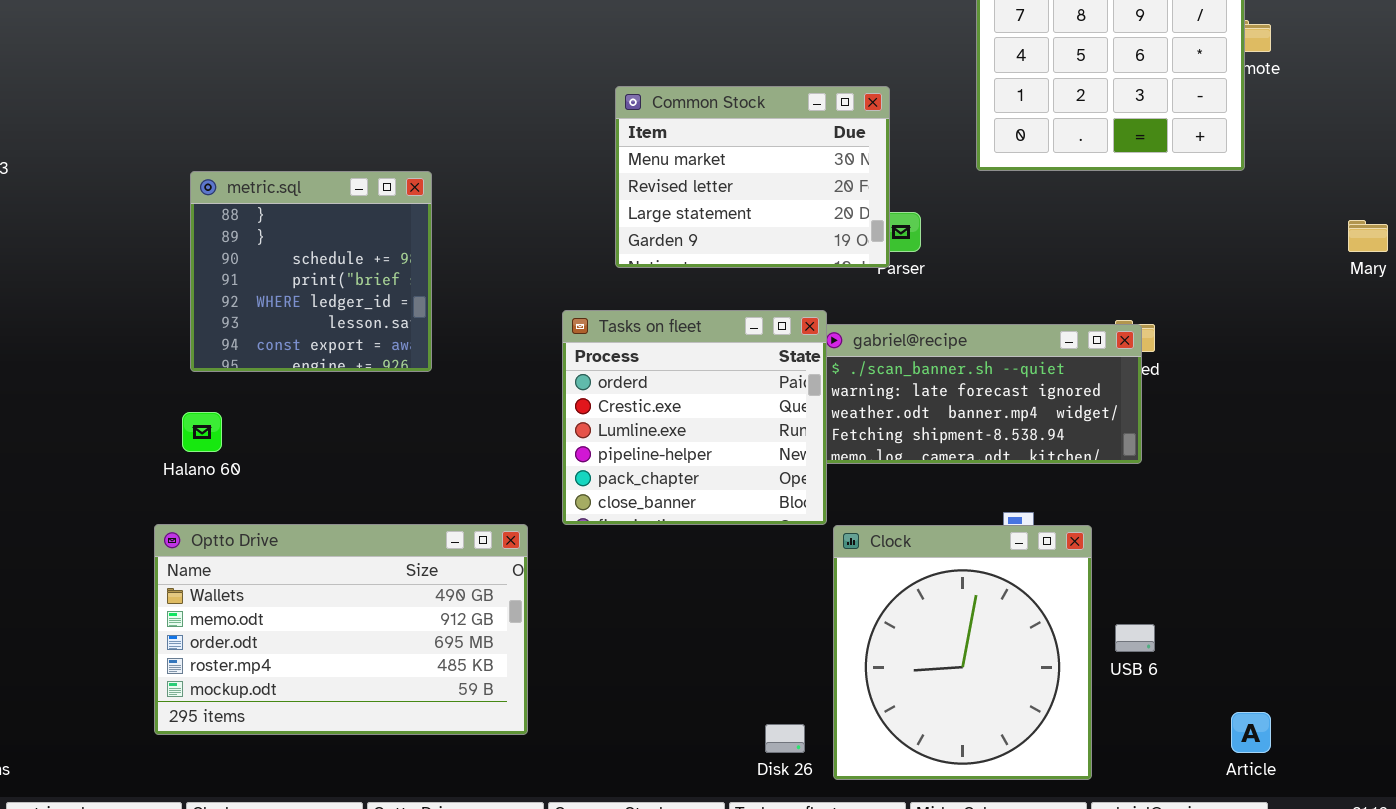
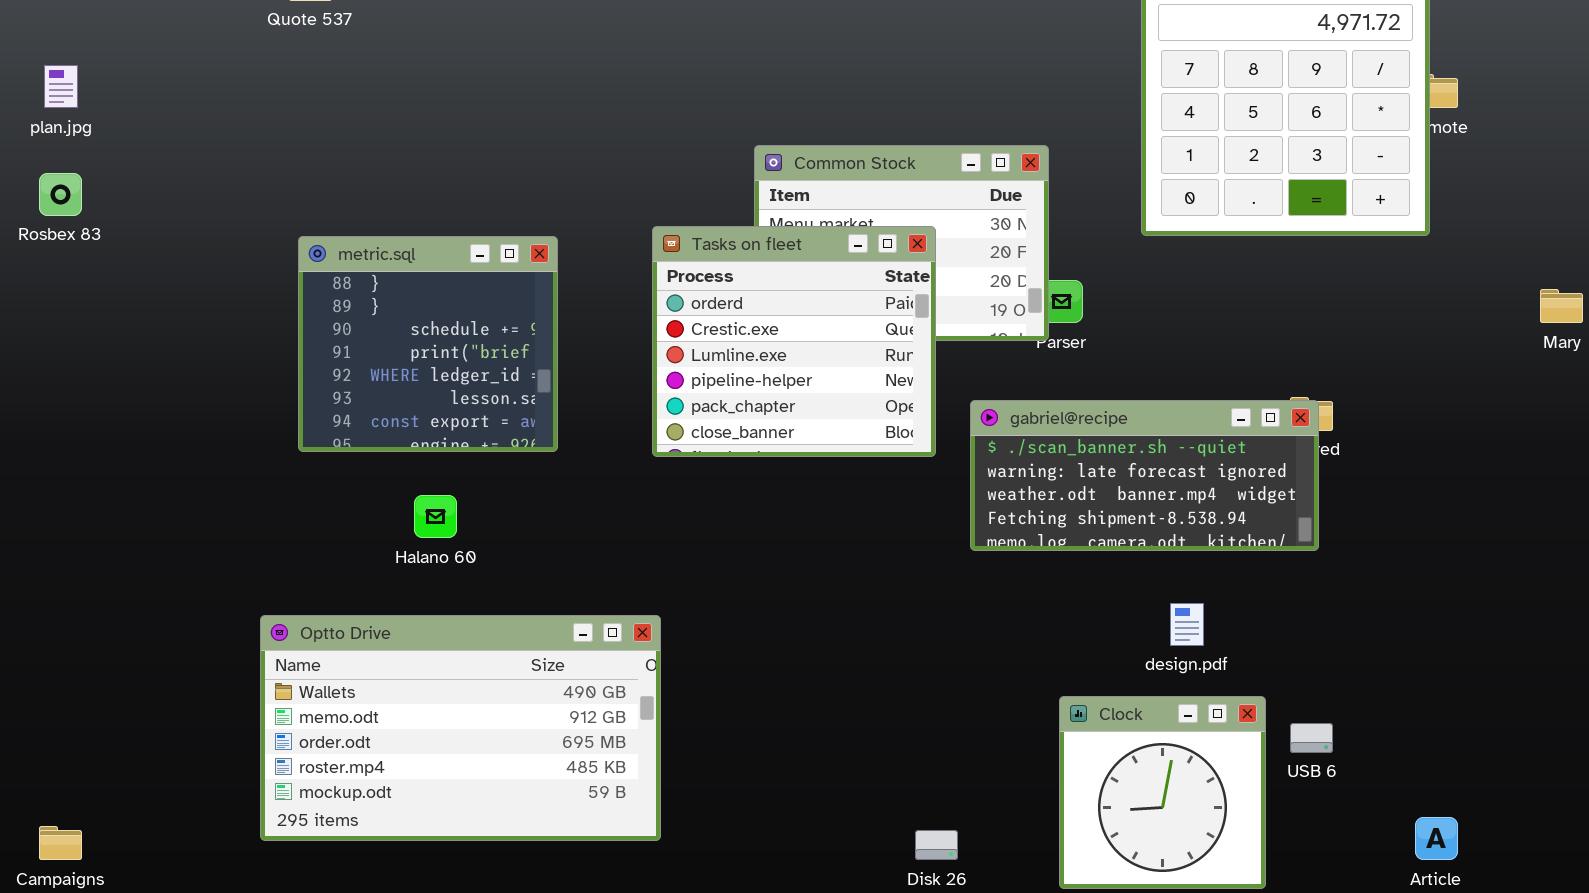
Tasks on fleet: [562,310,827,525] -> [652,226,936,457], moved
Halano 60: [182,412,222,452] -> [414,495,457,538], moved
Clock: [833,525,1092,780] -> [1059,696,1266,889], resized

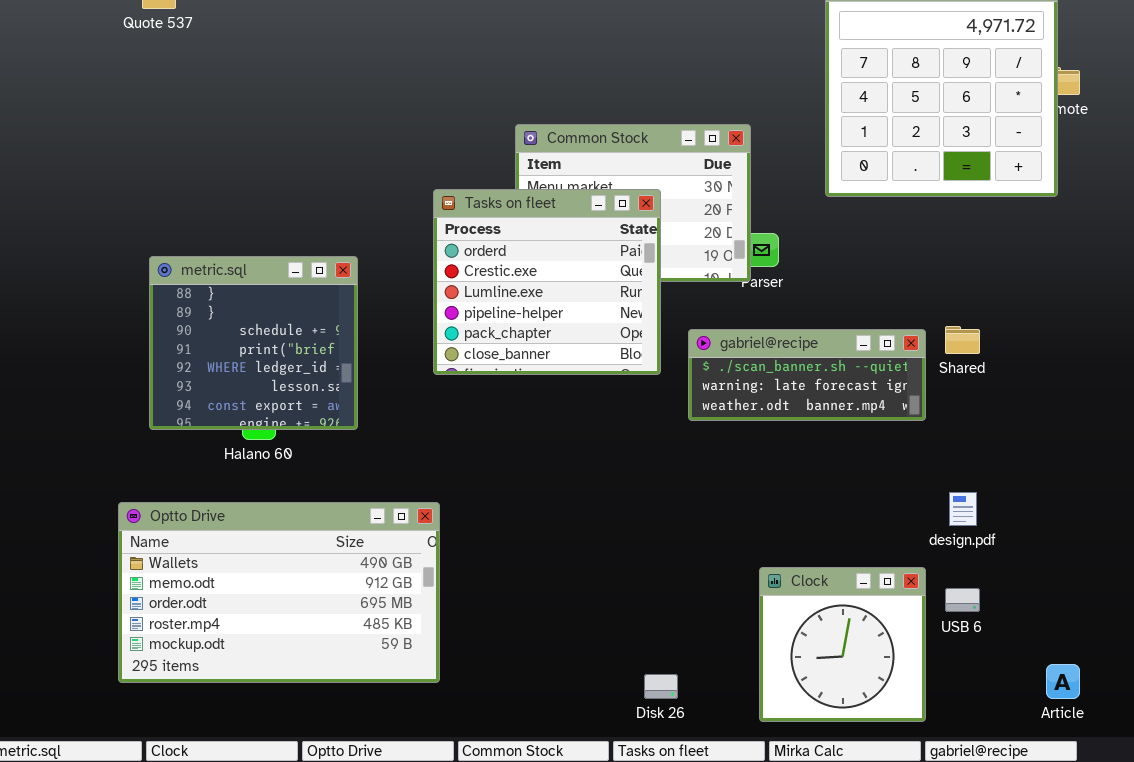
metric.sql: [298,236,558,452] -> [149,256,358,430], moved
gabriel@recipe: [970,400,1319,551] -> [688,329,926,421], resized
design.pdf: [1170,603,1204,646] -> [949,492,977,526], moved

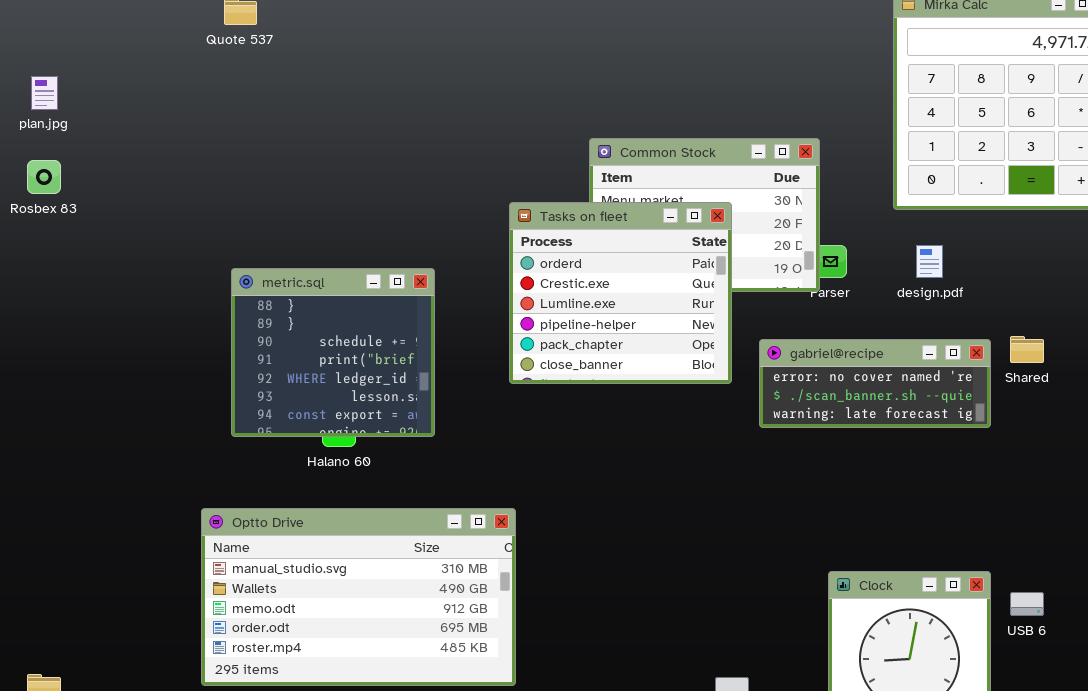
gabriel@recipe: [688,329,926,421] -> [759,339,991,428], scrolled up 1 row
design.pdf: [949,492,977,526] -> [916,245,943,278], moved
Optto Drive: [118,502,440,683] -> [201,508,516,686], scrolled up 1 row

